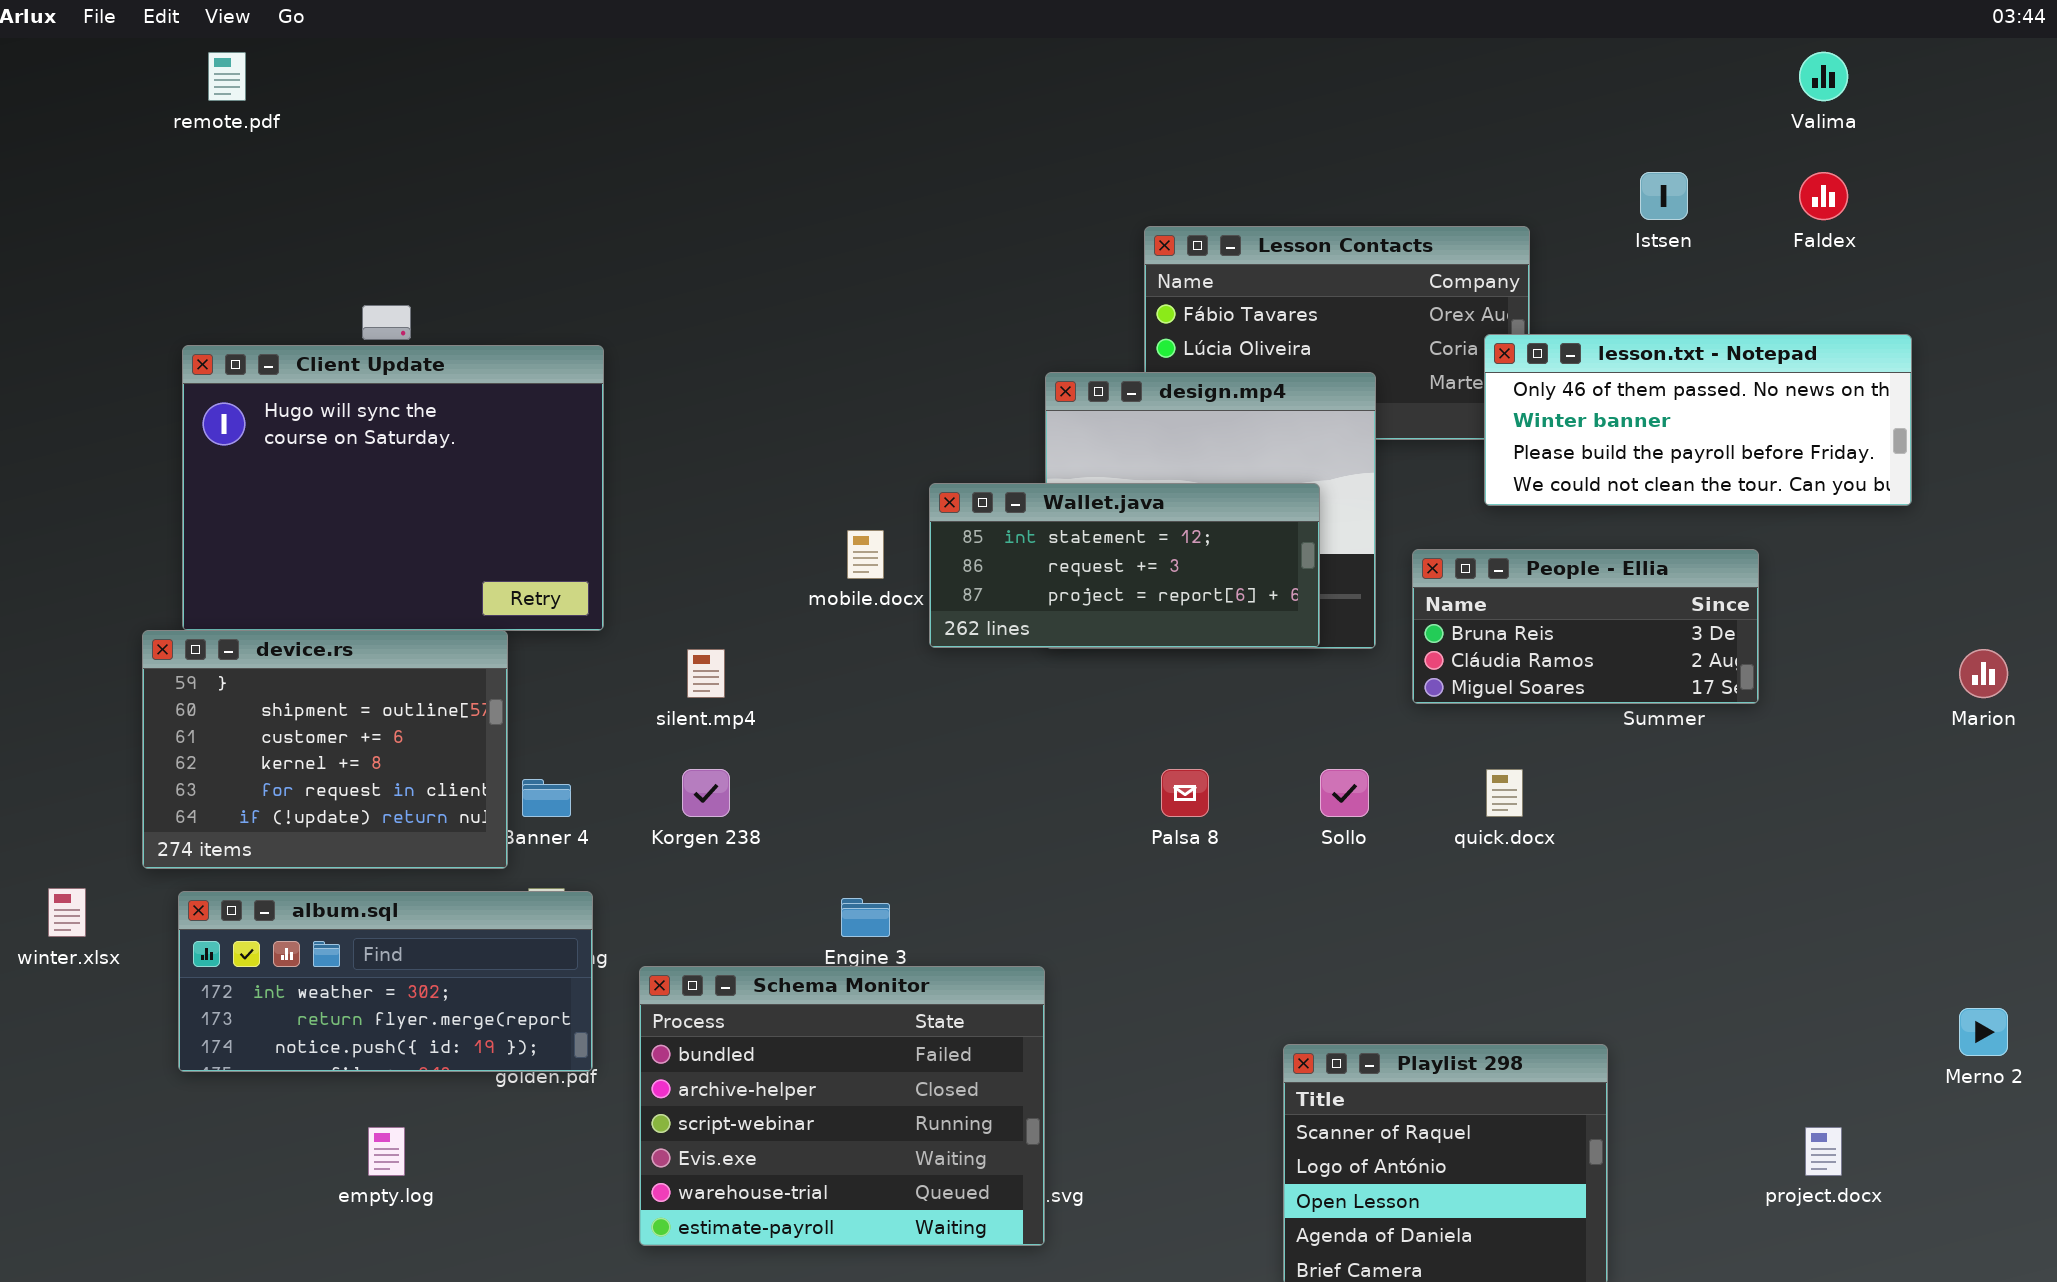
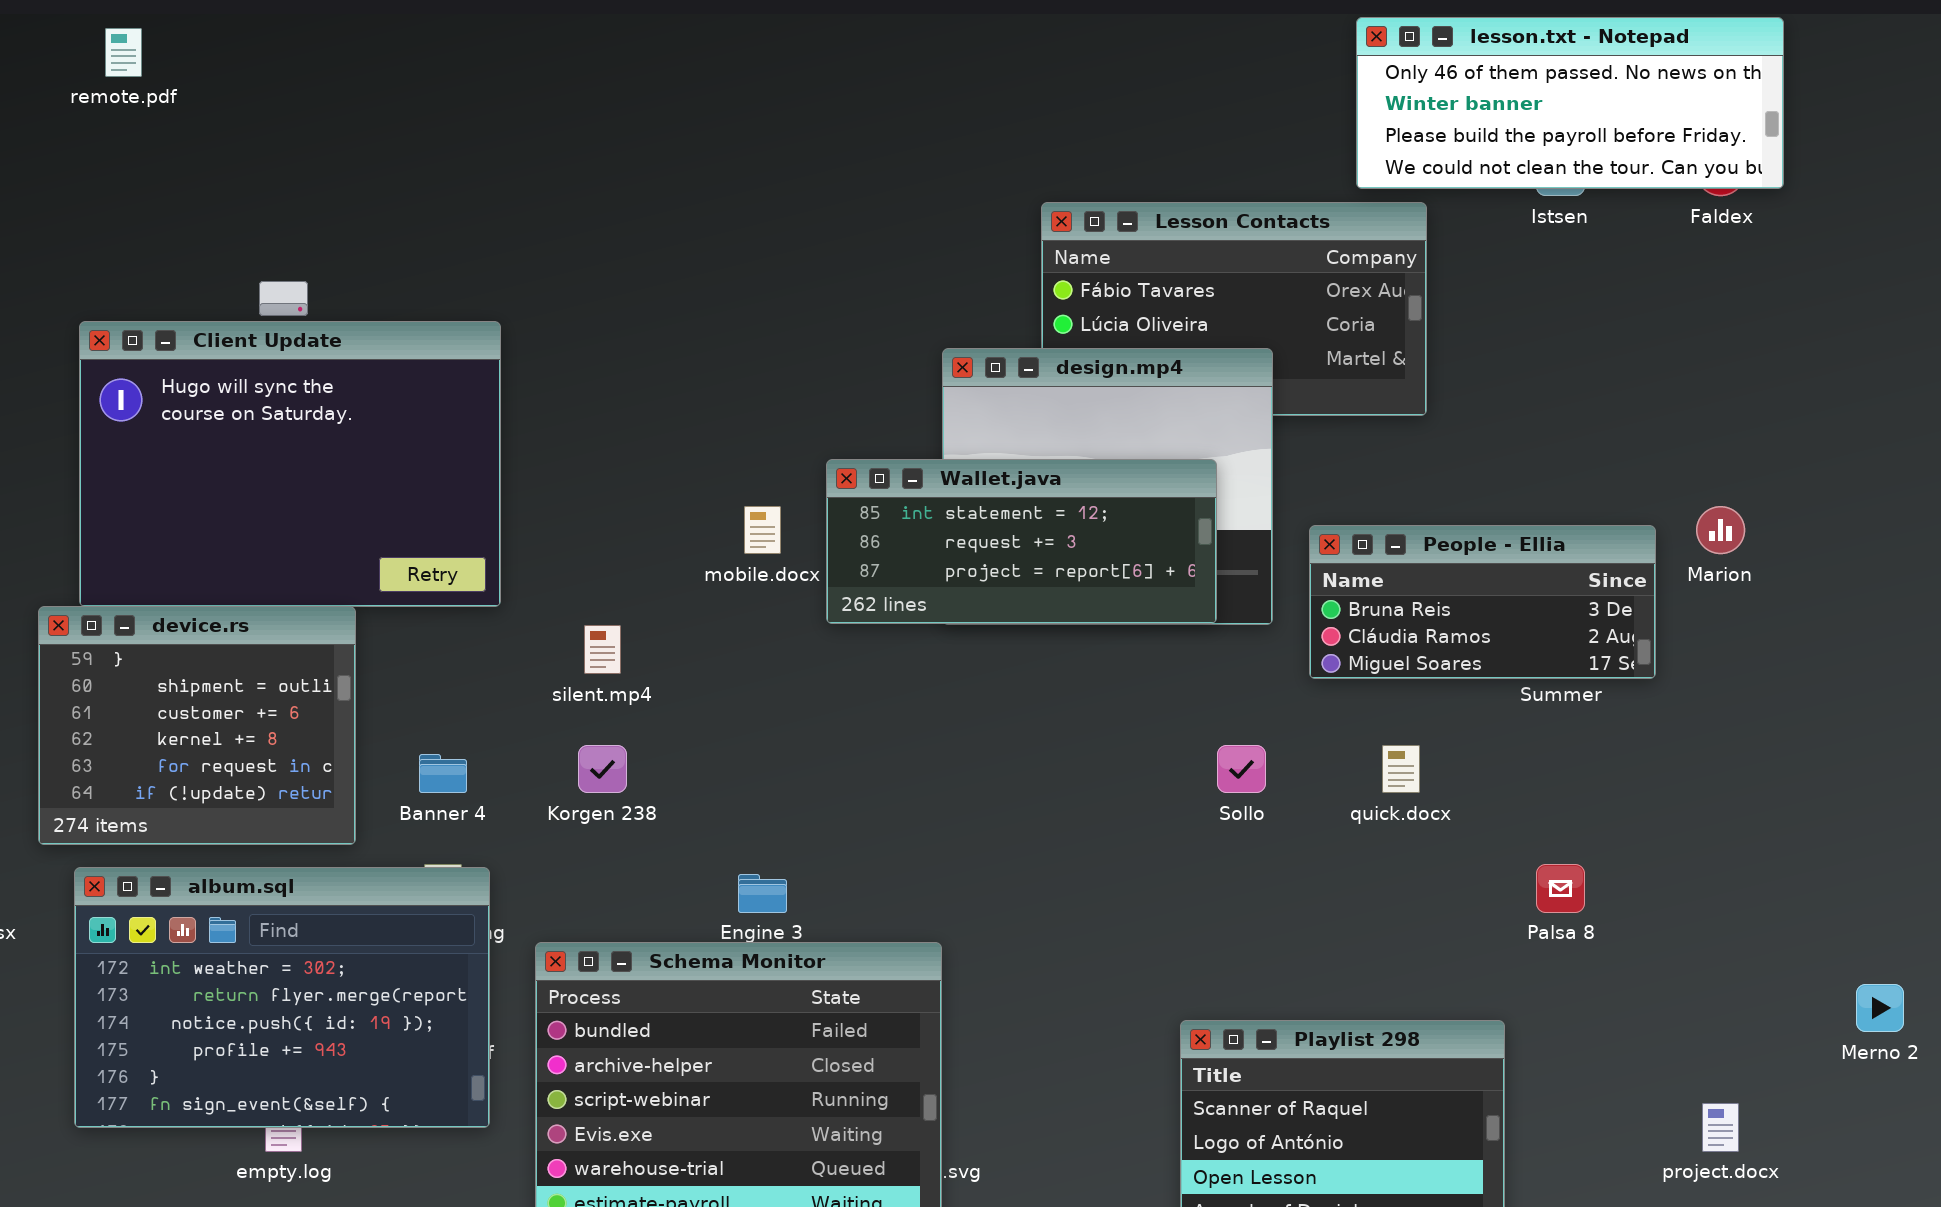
lesson.txt - Notepad: [1484,334,1912,506] -> [1356,17,1784,189], moved
device.rs: [142,630,508,869] -> [38,606,356,845], resized
Marion: [1959,649,2008,698] -> [1696,506,1745,554], moved
Palsa 8: [1161,769,1209,817] -> [1536,864,1585,913], moved
album.sql: [178,891,593,1072] -> [74,867,490,1128], resized

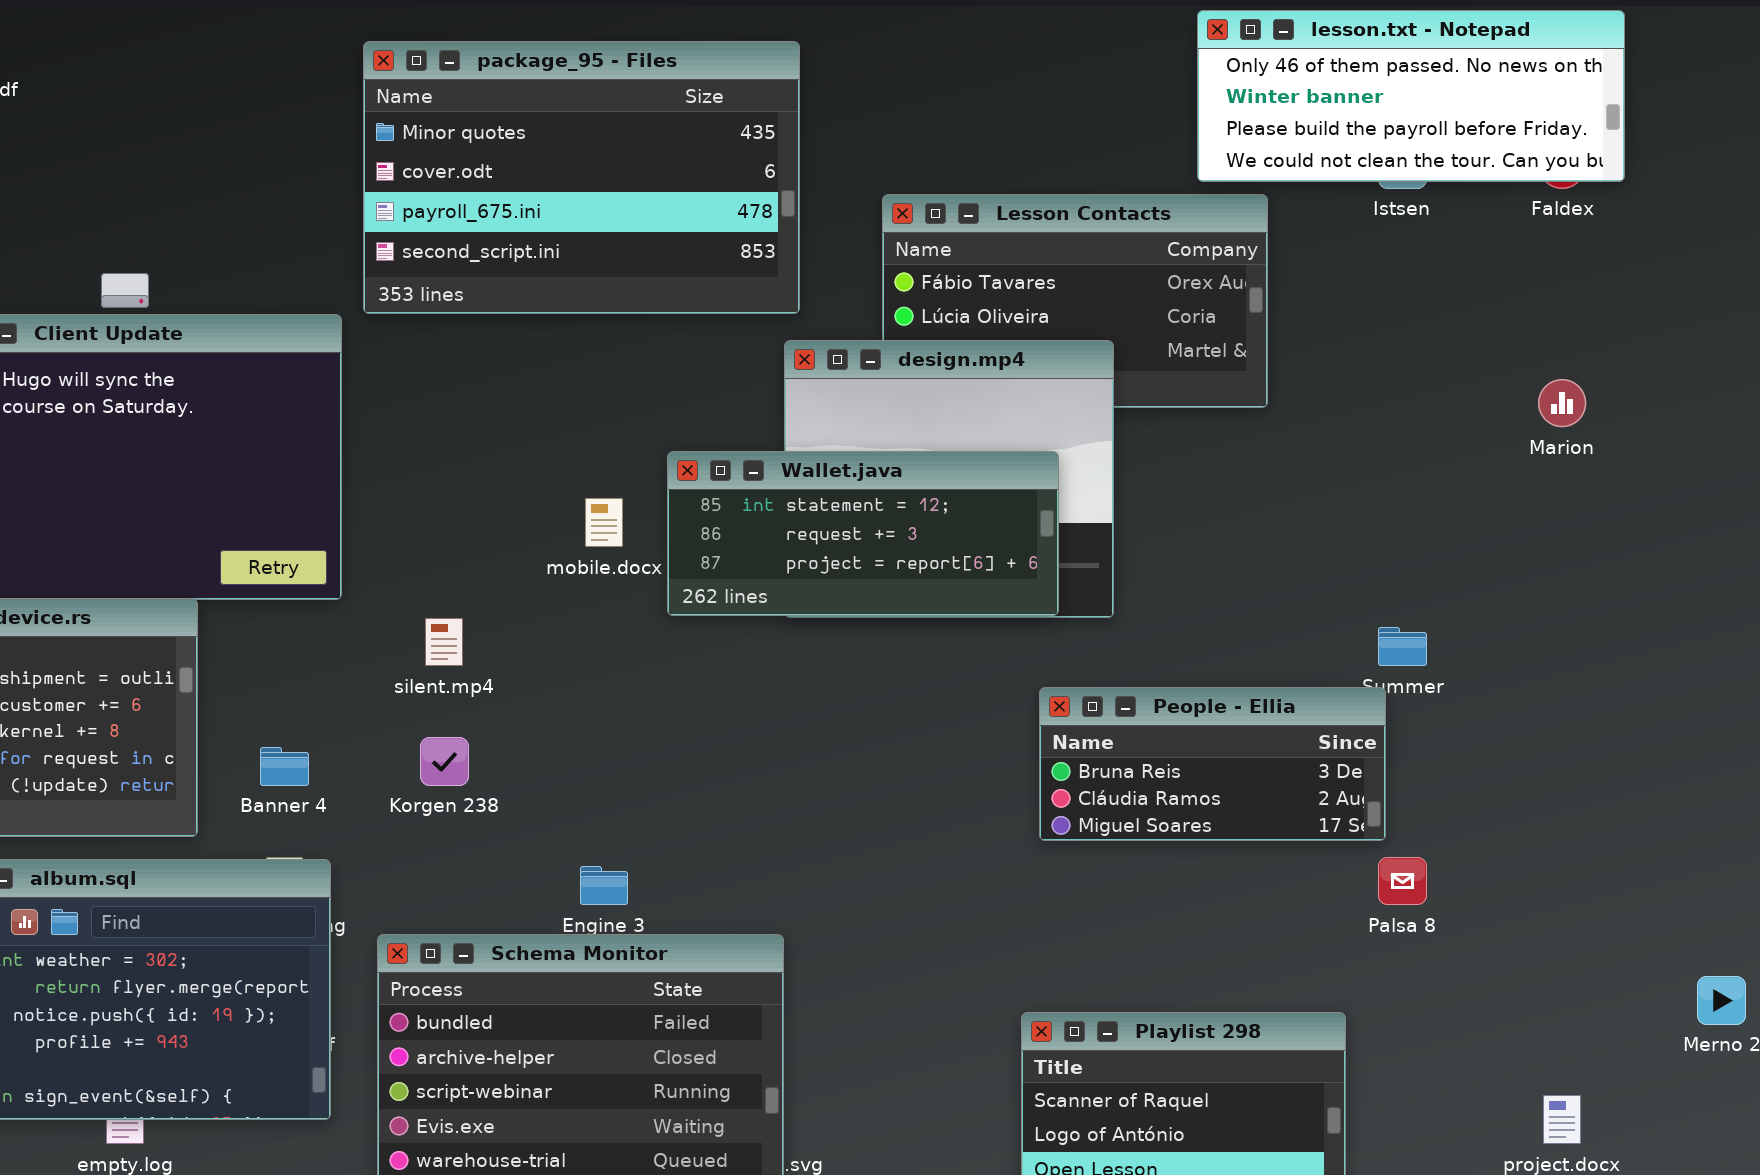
package_95 - Files: none -> [363,41,800,314], opened
Marion: [1696,506,1745,554] -> [1538,379,1586,427], moved
People - Ellia: [1309,525,1656,679] -> [1039,687,1386,841], moved

